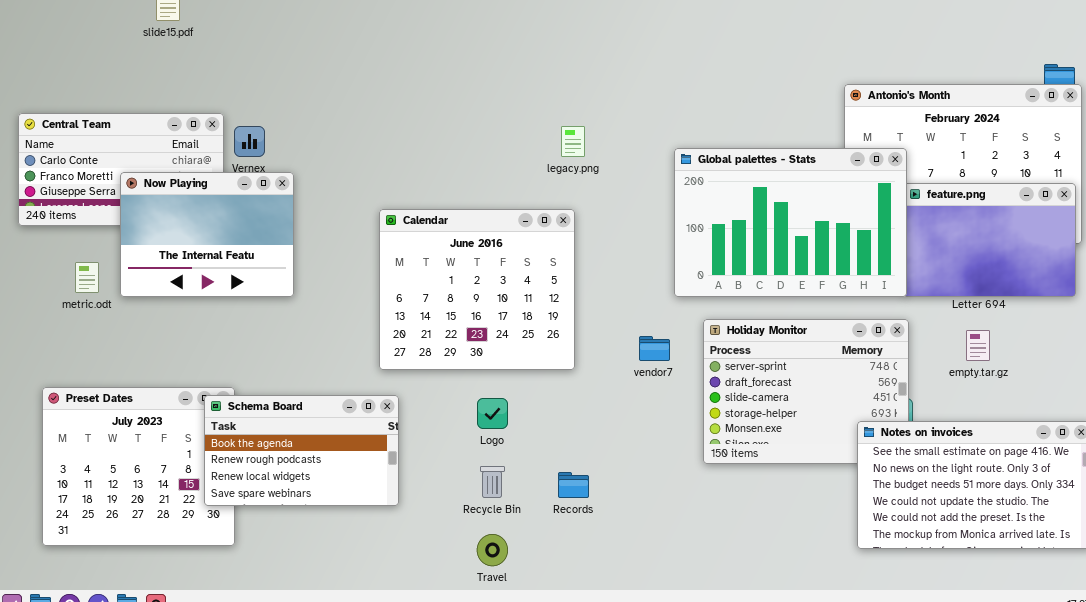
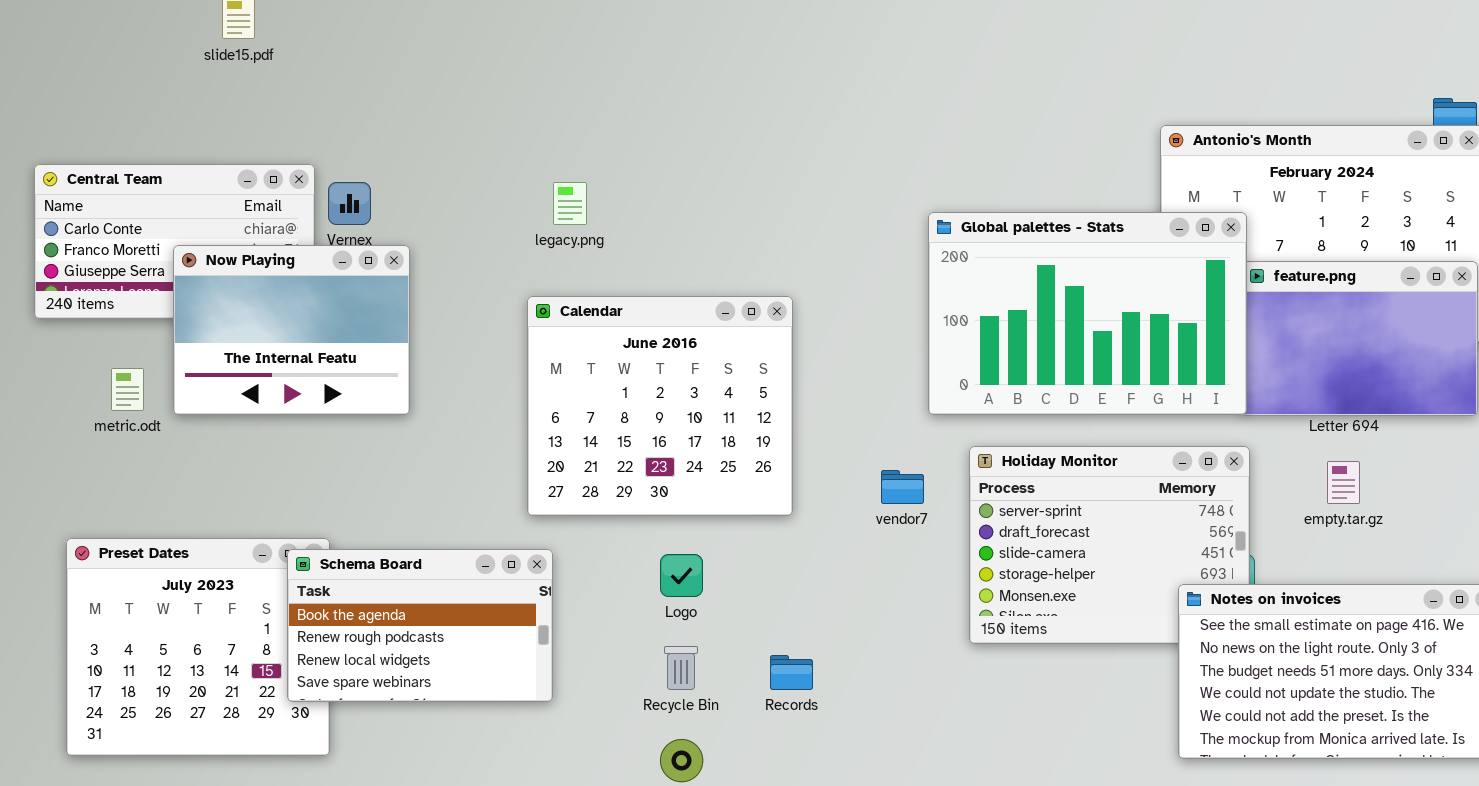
legacy.png: [561,126,585,157] -> [553,182,587,225], moved

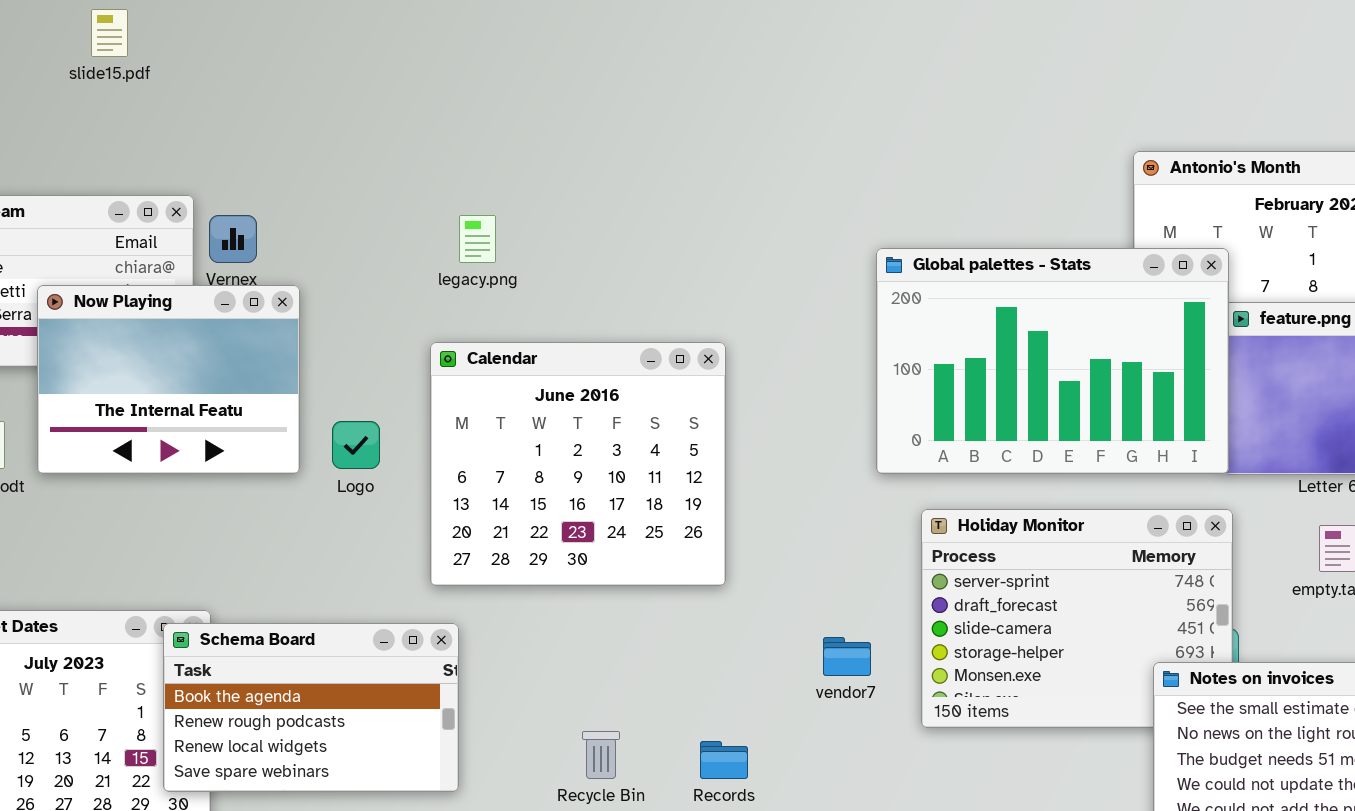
vendor7: [881,470,924,504] -> [823,637,871,676], moved
Logo: [660,554,703,597] -> [332,421,380,469], moved

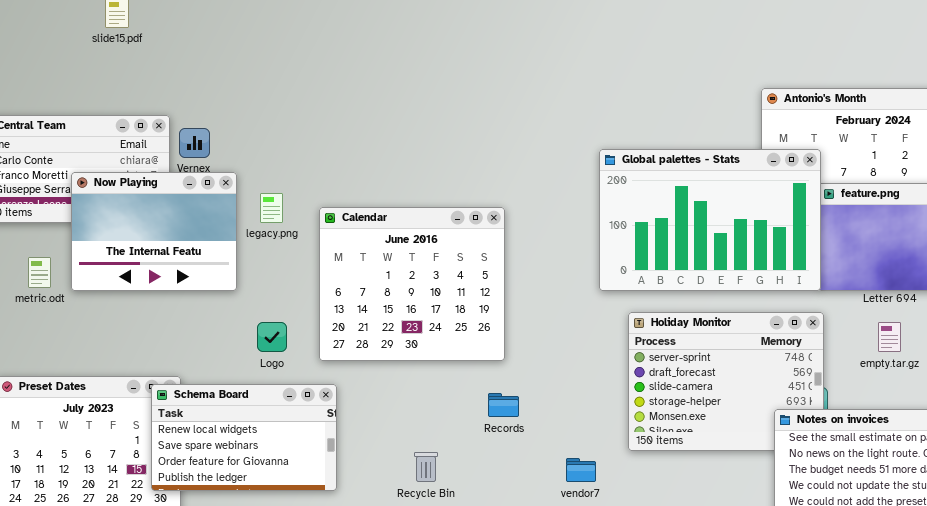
legacy.png: [459,215,496,263] -> [260,193,283,223], moved
Logo: [332,421,380,469] -> [257,322,287,352], moved
Schema Board: [163,623,459,792] -> [151,384,337,491], scrolled down 2 rows
vendor7: [823,637,871,676] -> [566,458,596,482], moved
Records: [700,741,748,779] -> [488,393,519,417], moved

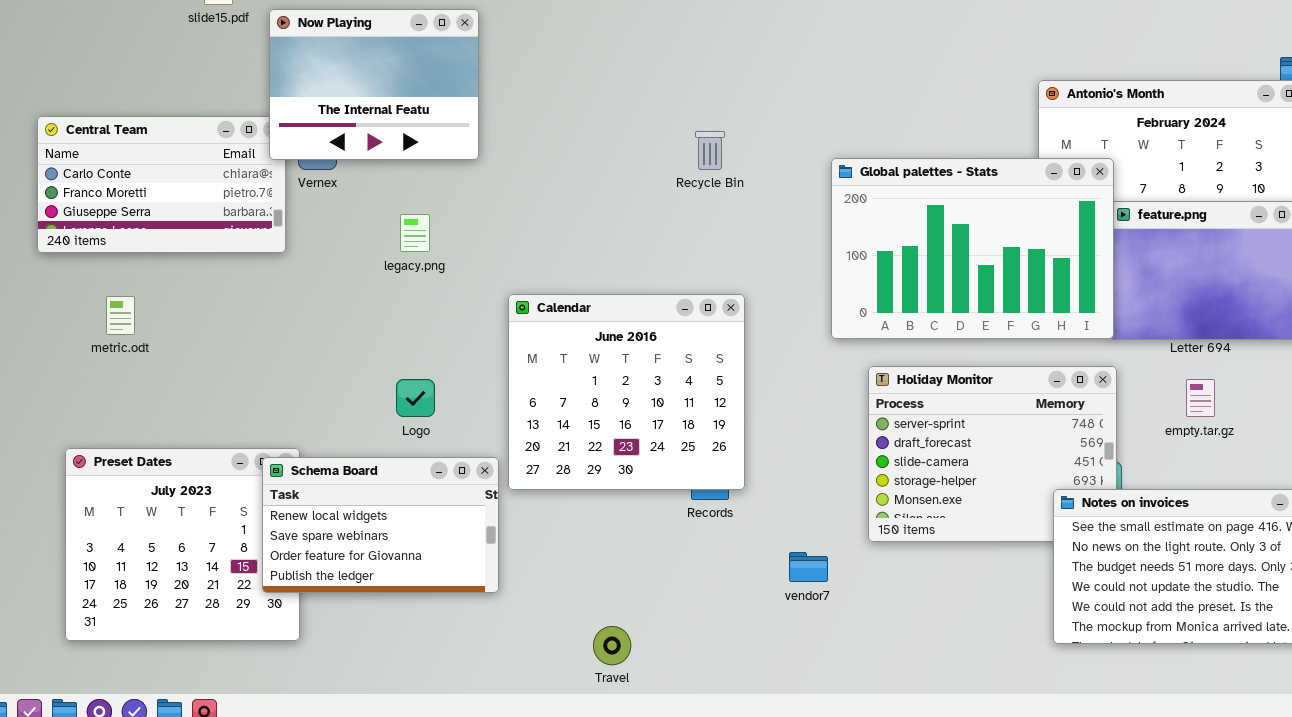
Now Playing: [71,172,237,291] -> [269,9,479,160], moved
Calendar: [319,207,505,361] -> [508,294,745,490], moved
Recycle Bin: [414,452,438,482] -> [695,131,725,170], moved

